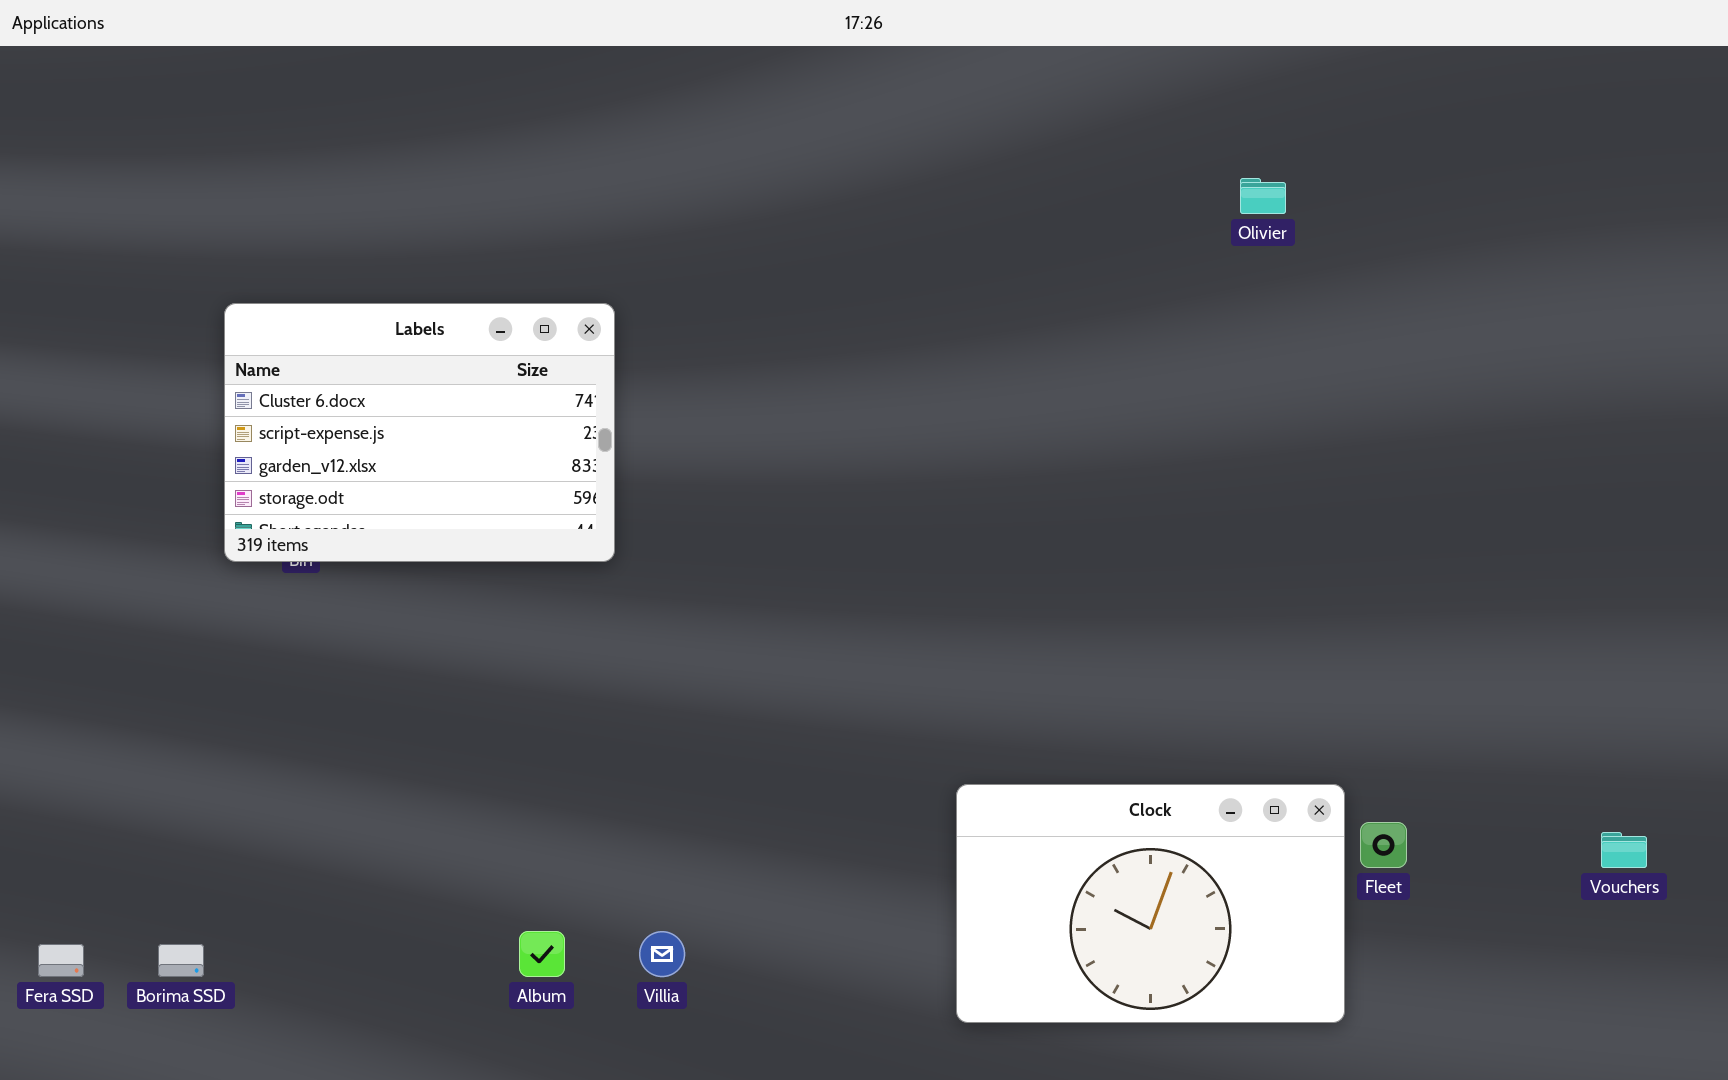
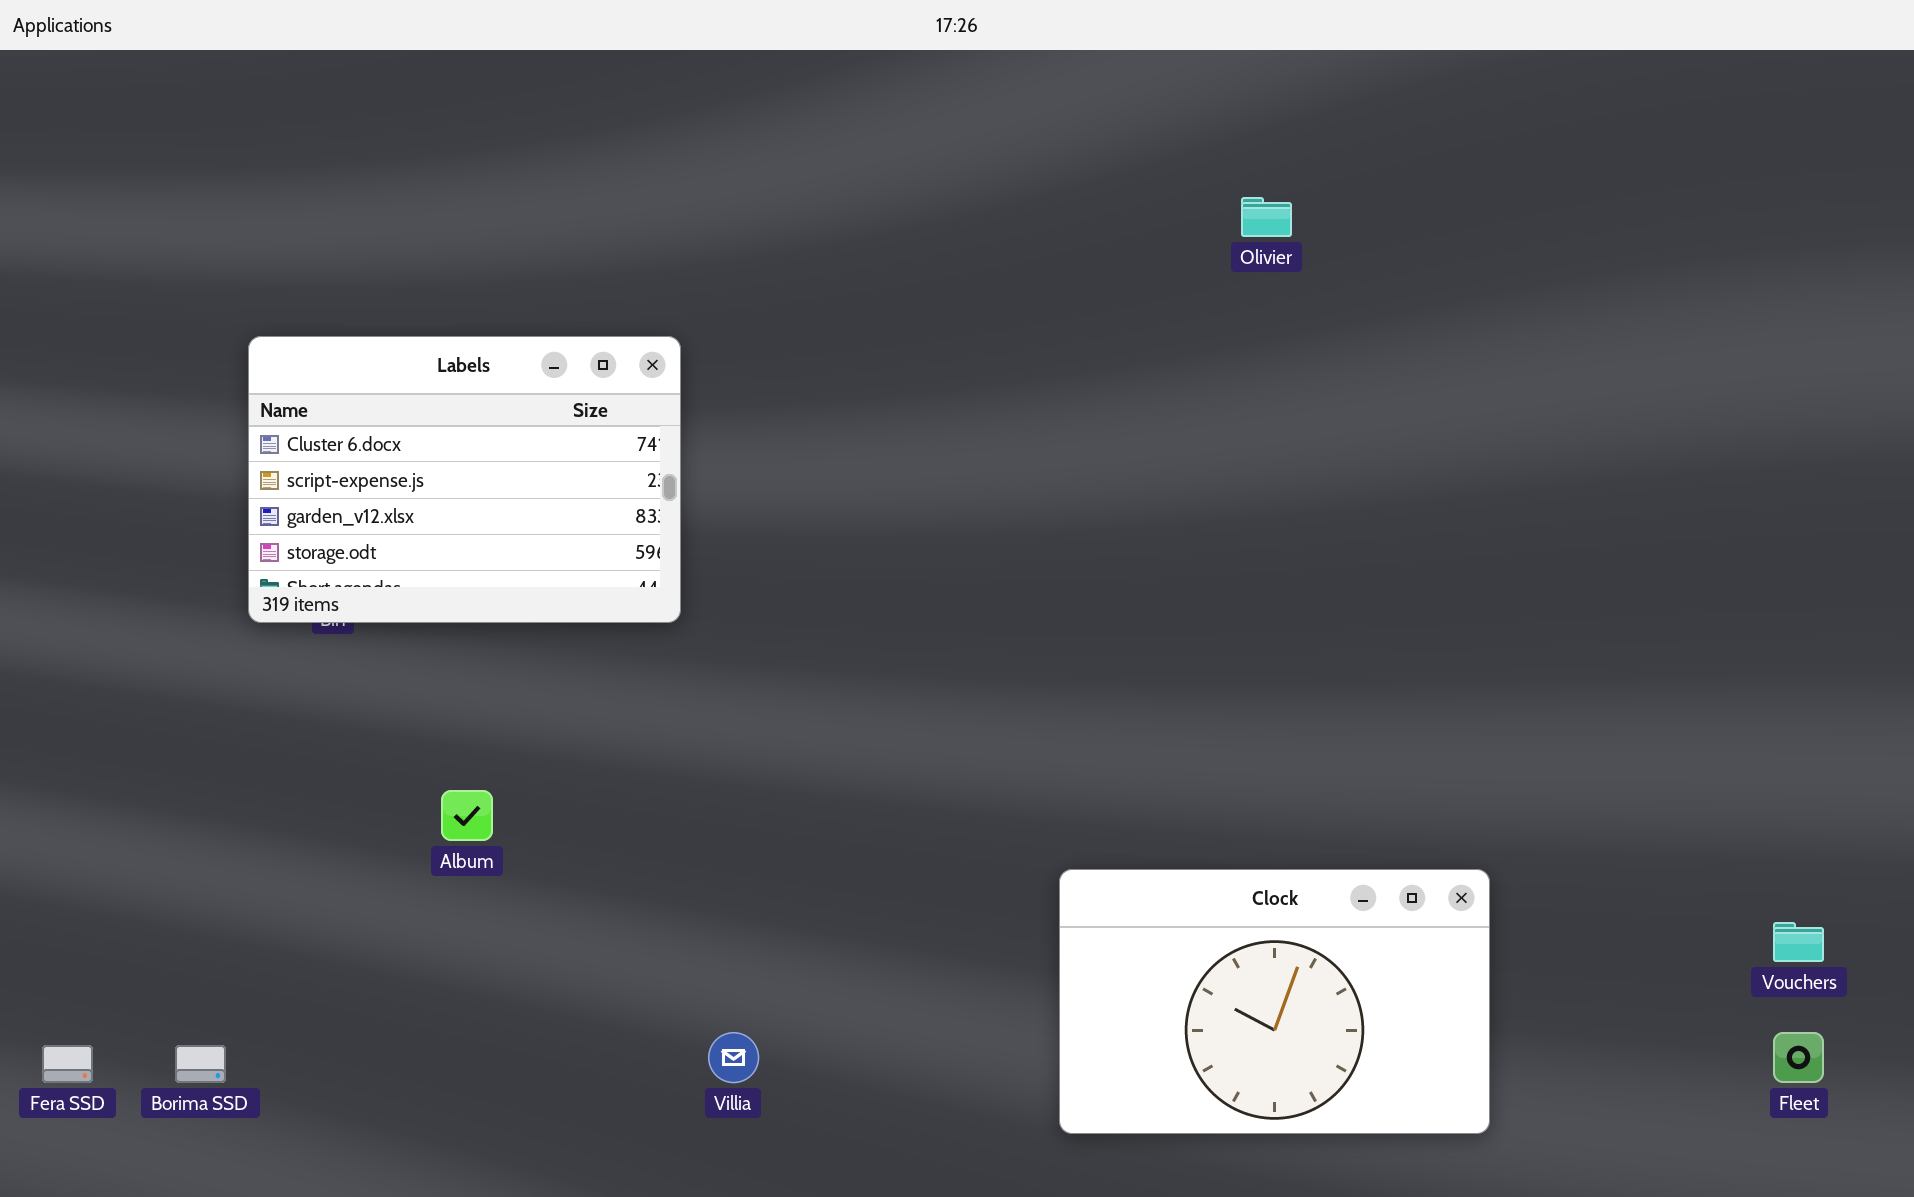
Olivier: [1240,178,1286,214] -> [1241,197,1292,237], moved
Fleet: [1360,822,1407,868] -> [1773,1032,1824,1083], moved
Album: [519,931,565,977] -> [441,790,493,841], moved

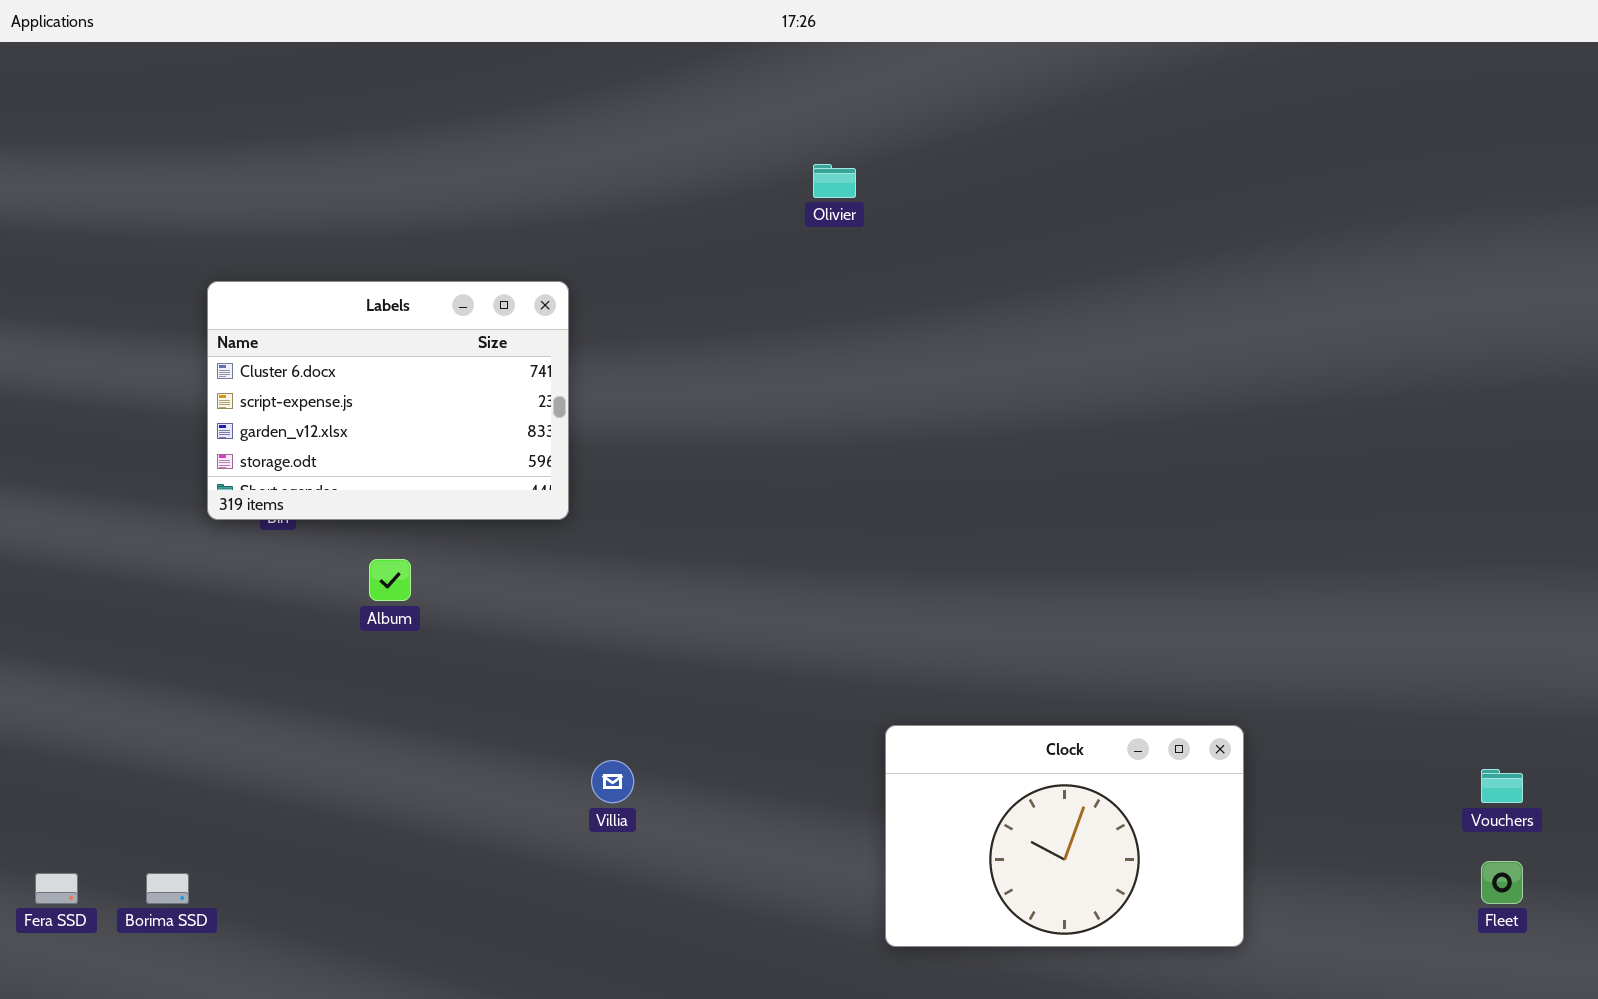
Olivier: [1241,197,1292,237] -> [813,164,856,198], moved
Album: [441,790,493,841] -> [369,559,411,601], moved
Villia: [708,1032,759,1083] -> [591,760,634,803], moved

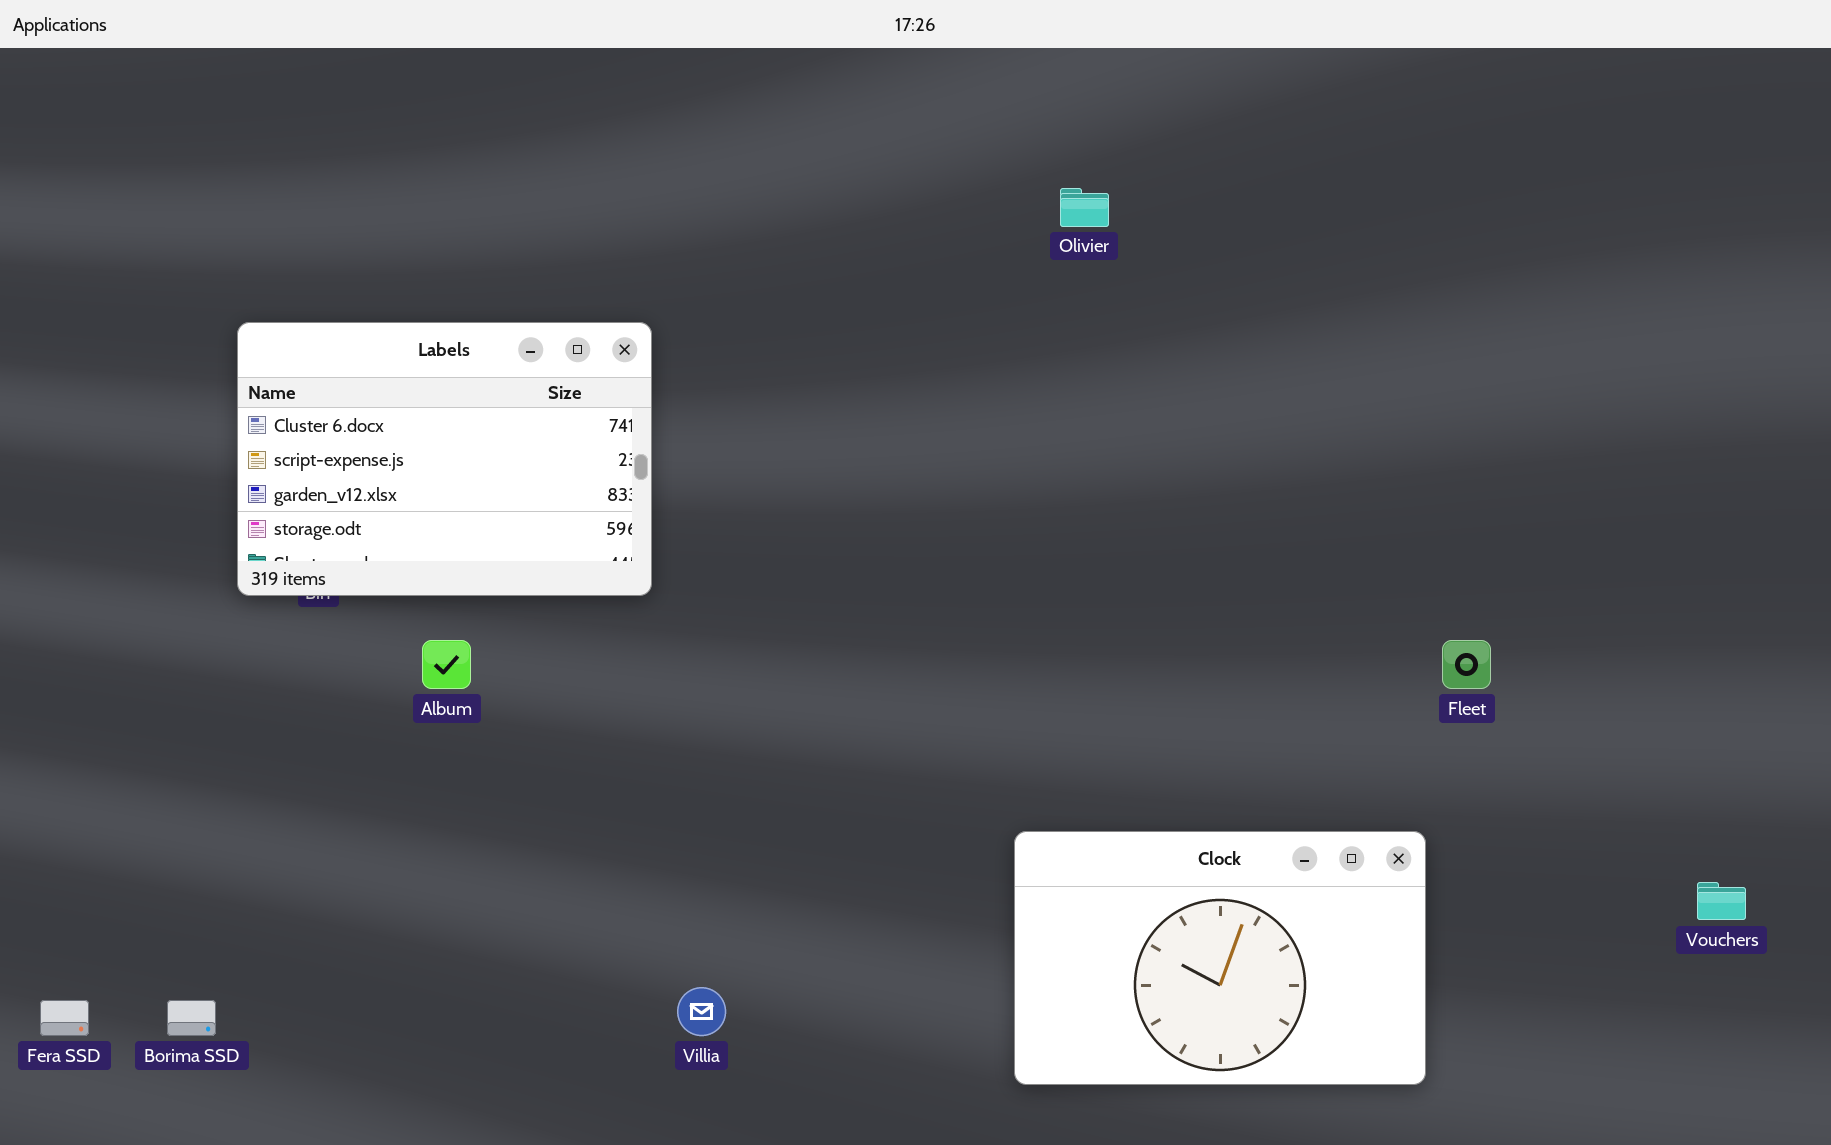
Olivier: [813,164,856,198] -> [1060,188,1109,227], moved
Villia: [591,760,634,803] -> [677,987,726,1036], moved
Fleet: [1481,861,1523,904] -> [1442,640,1491,689], moved

